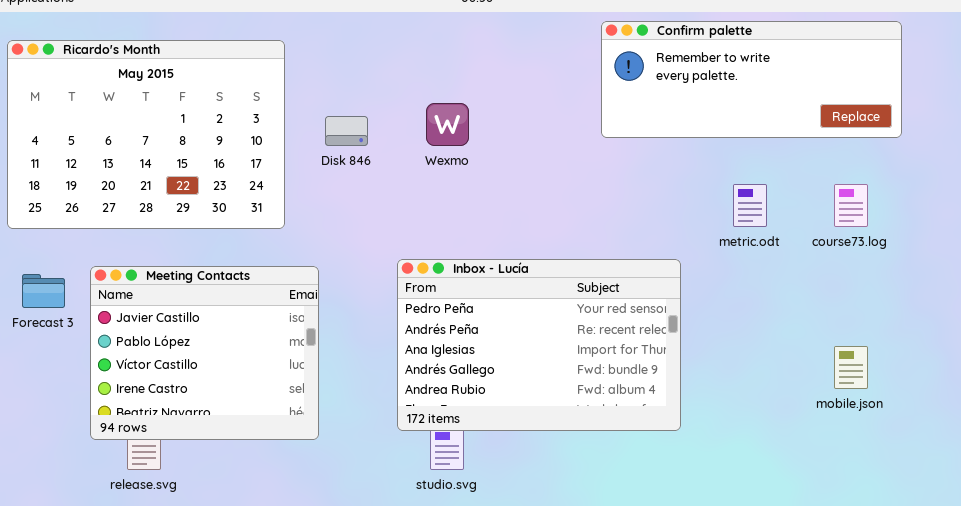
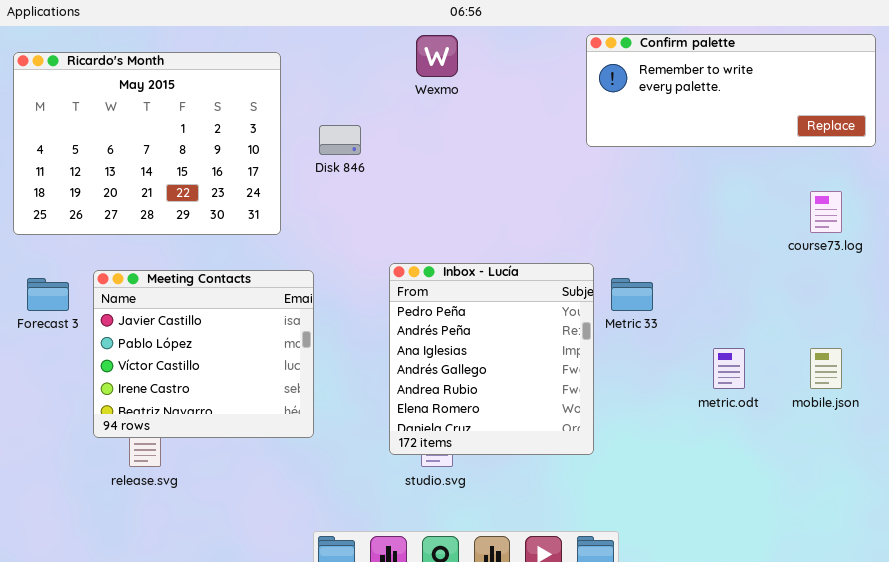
Wexmo: [426,103,469,146] -> [416,35,458,77], moved
metric.odt: [733,184,767,227] -> [713,348,745,389], moved
Inbox - Lucía: [397,259,681,431] -> [389,263,594,455], resized

